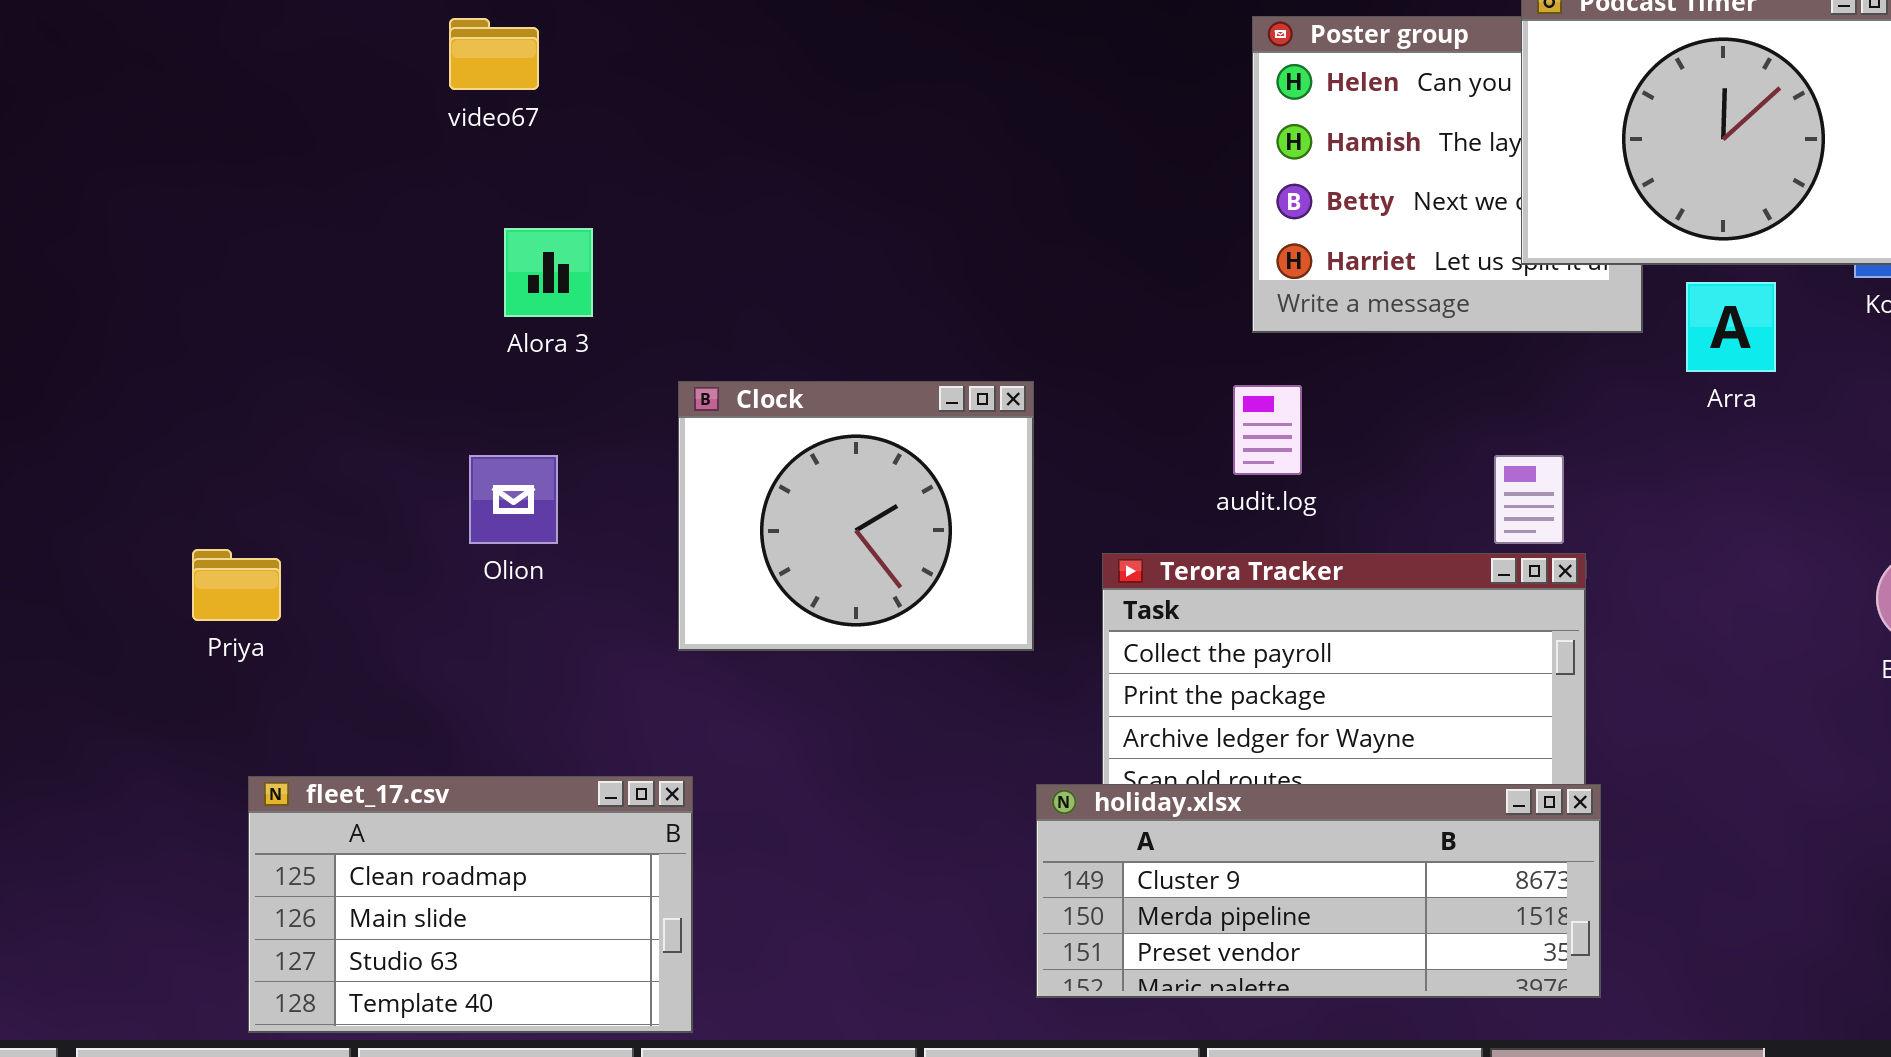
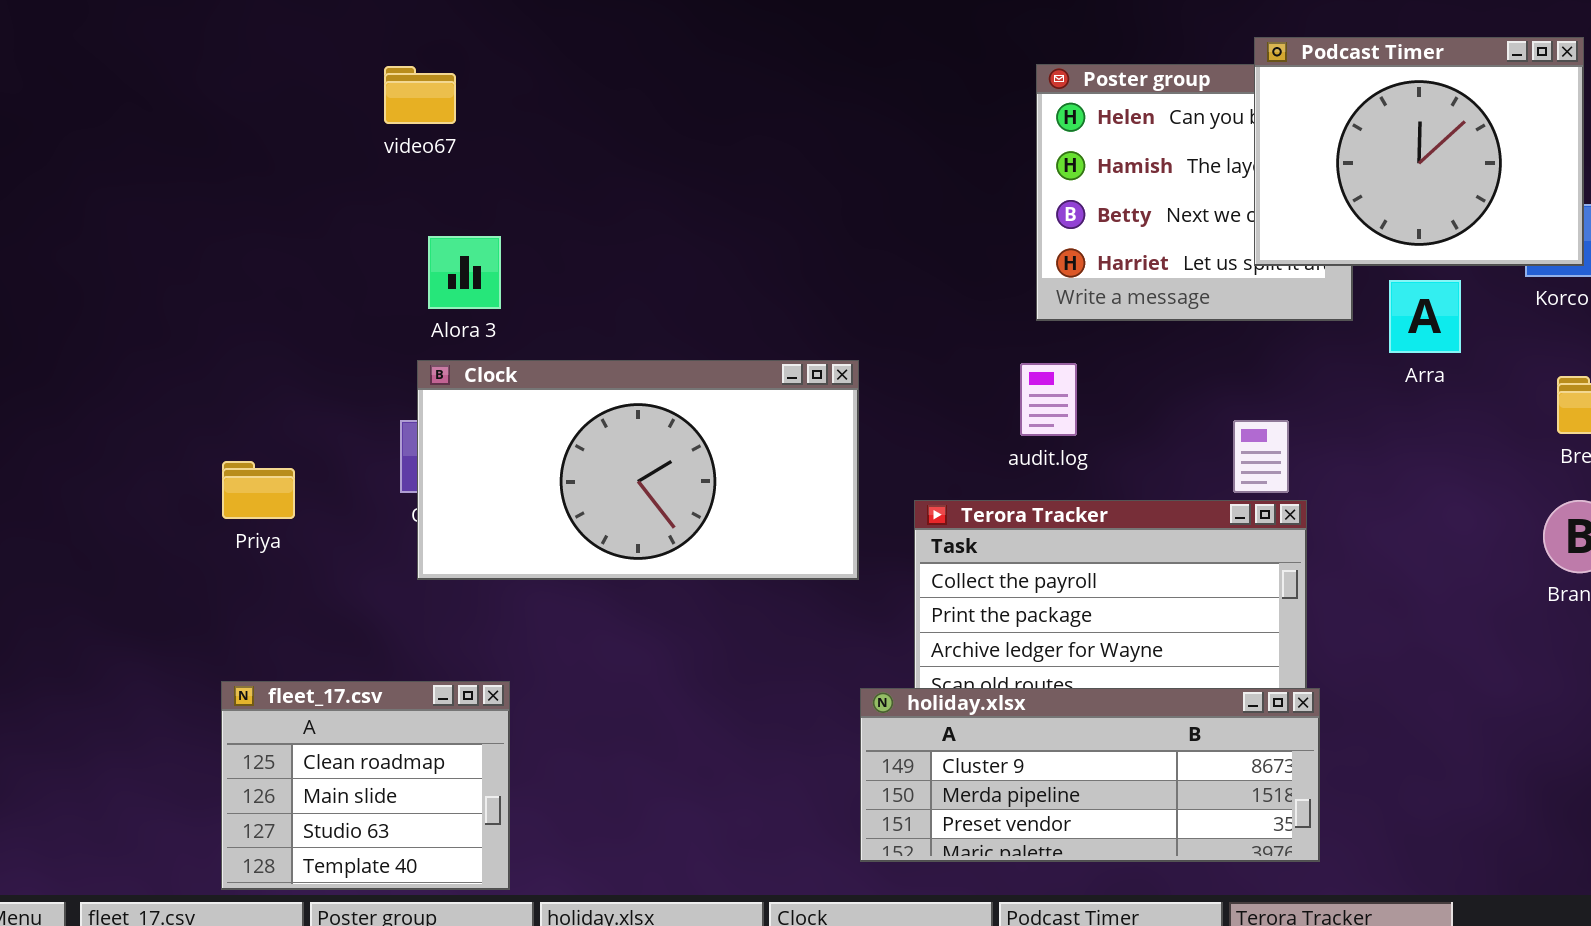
Clock: [678,381,1034,651] -> [417,360,859,580], resized
Priya: [192,549,281,621] -> [222,461,295,519], moved
fleet_17.csv: [248,776,693,1033] -> [221,681,510,890], resized

